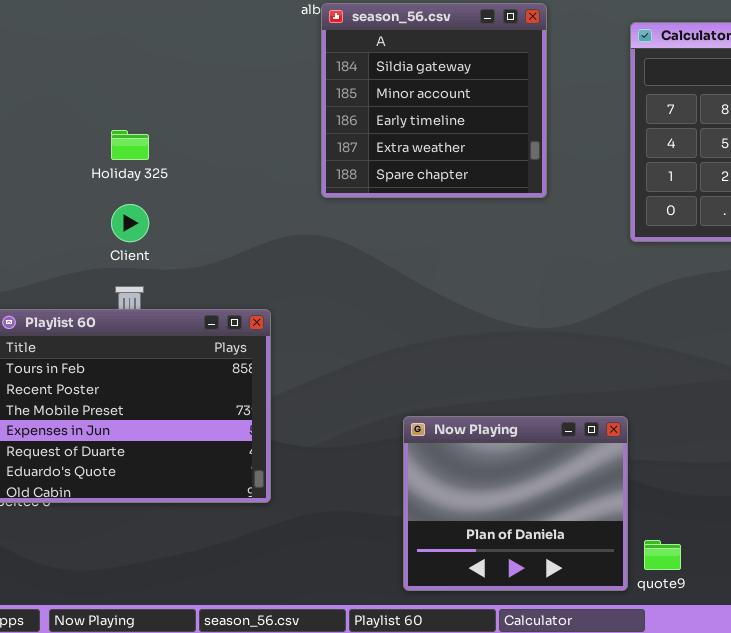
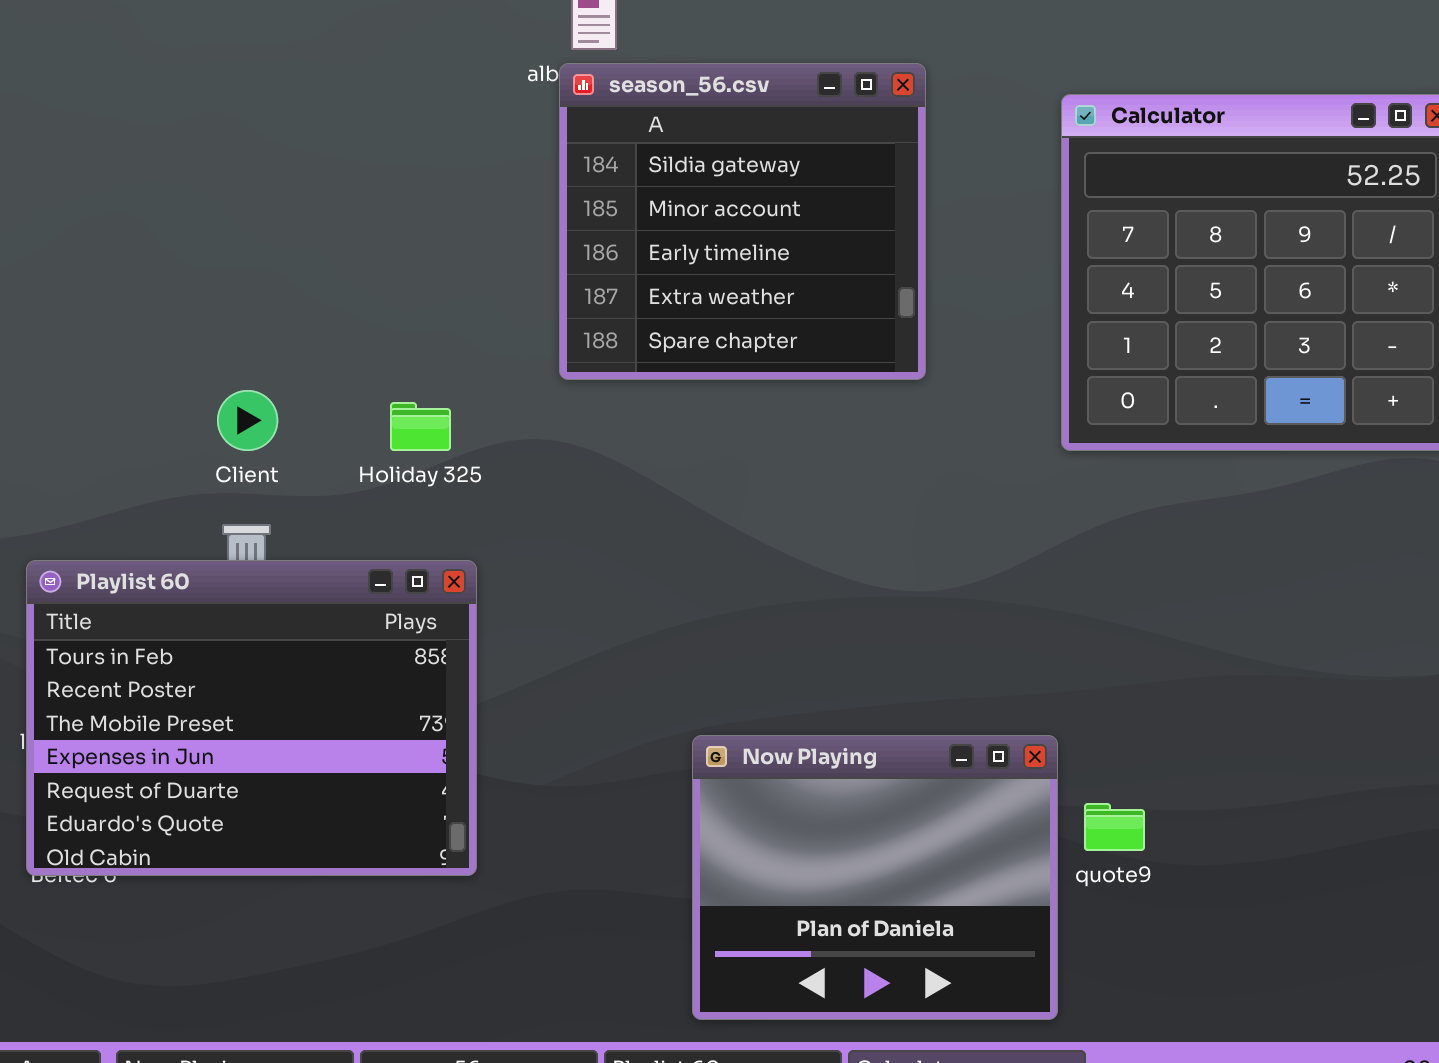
Holiday 325: [111,130,149,160] -> [390,402,451,451], moved
quote9: [644,540,681,570] -> [1084,803,1145,851], moved

